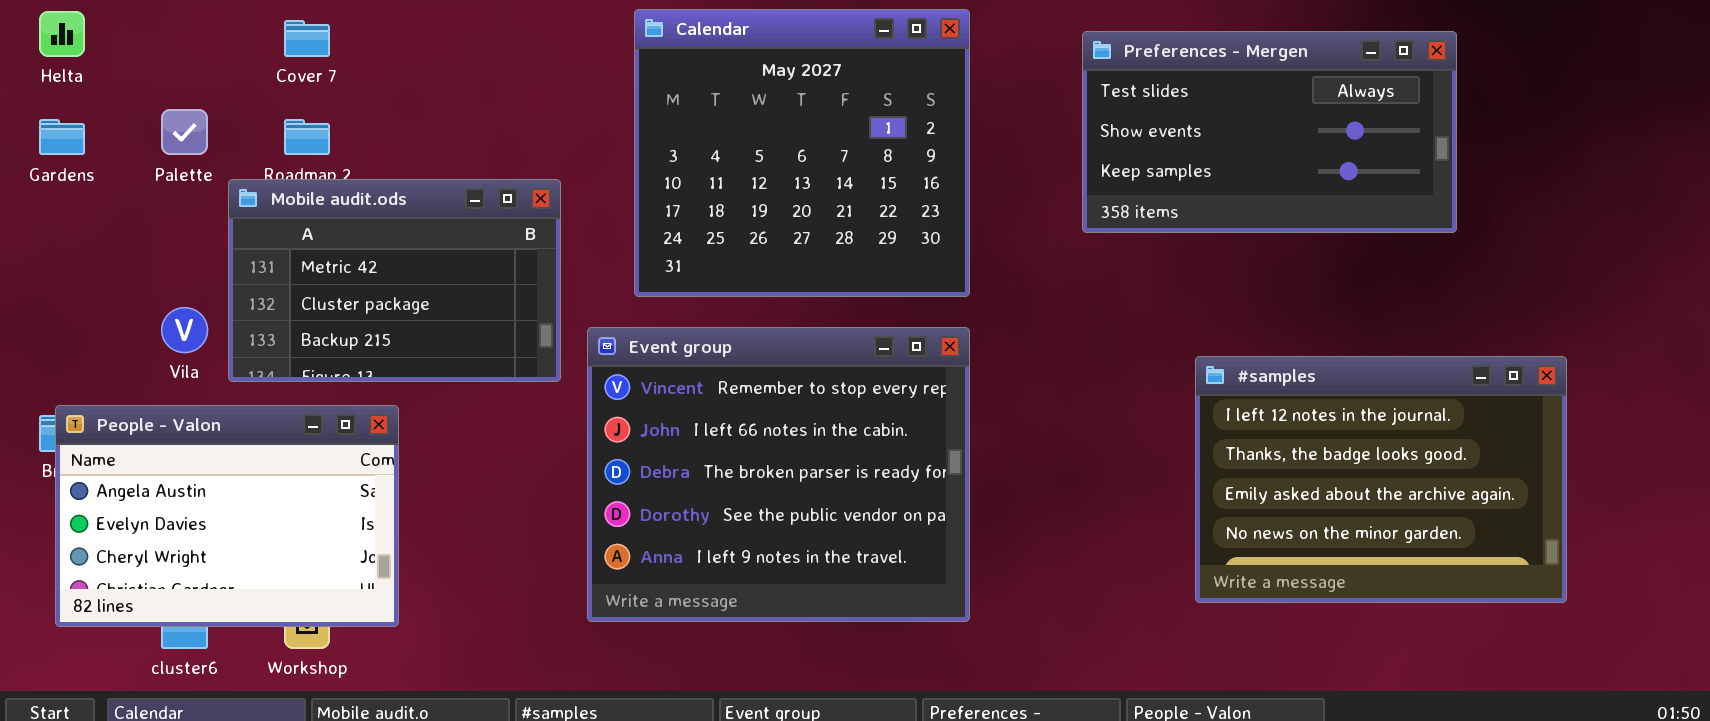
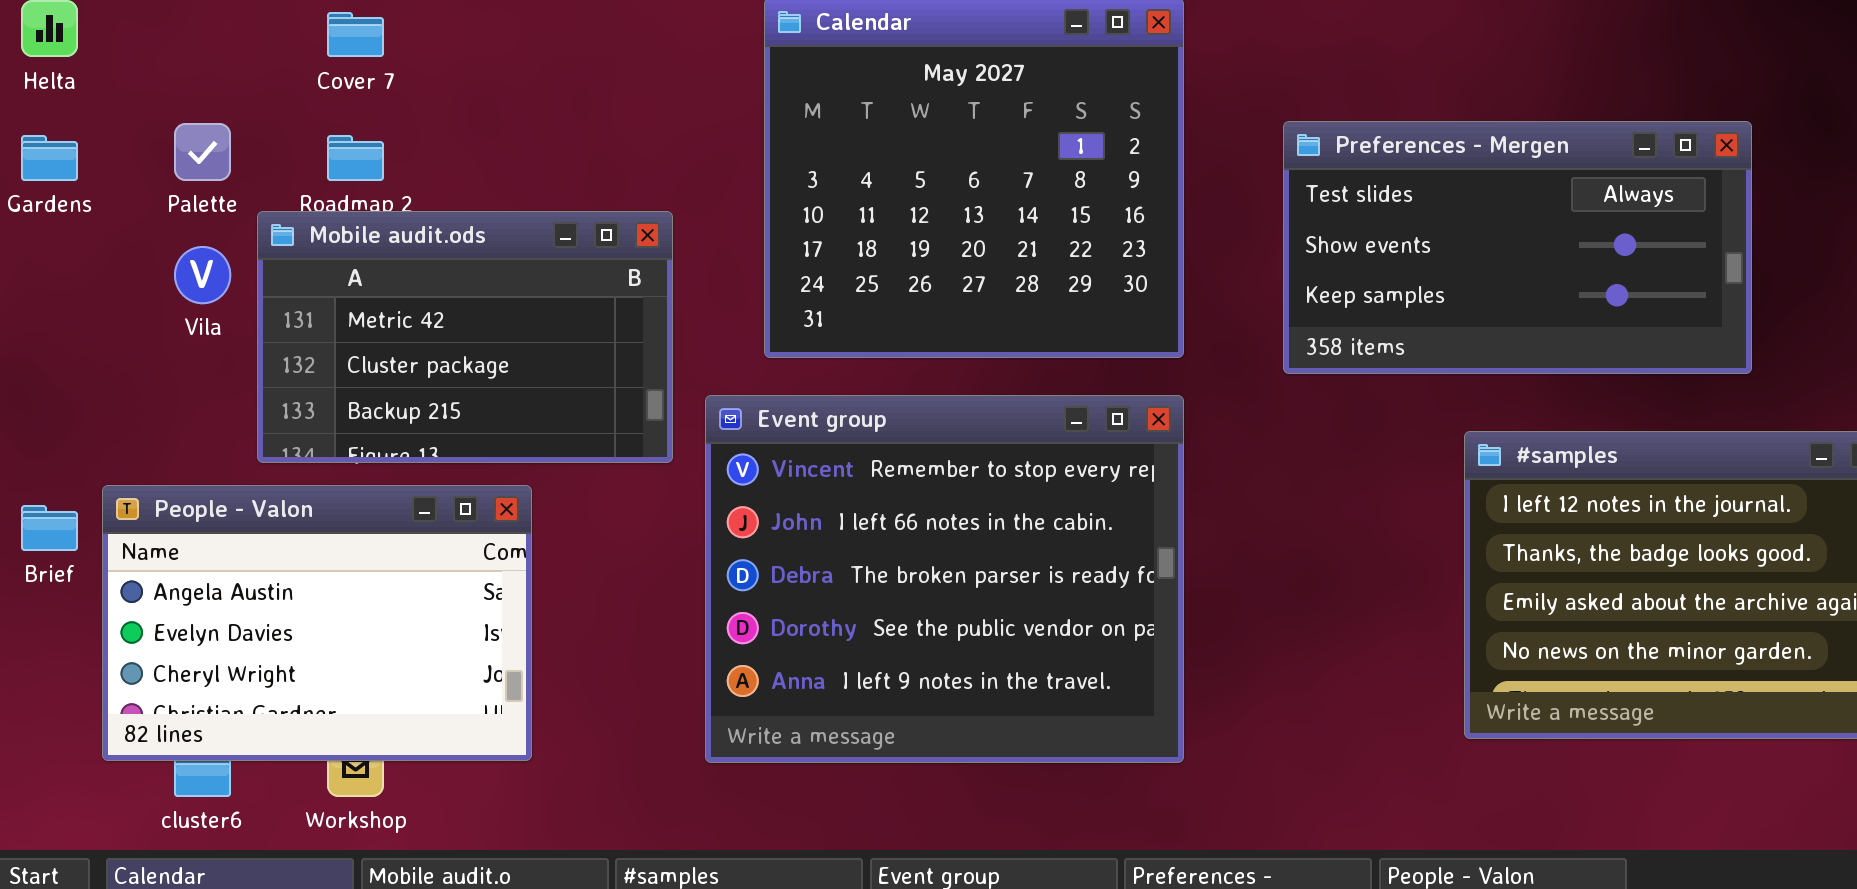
Preferences - Mergen: [1082,31,1457,233] -> [1283,121,1752,374], moved
Vila: [161,307,208,353] -> [174,246,231,304], moved
People - Valon: [55,405,399,627] -> [102,485,532,761], moved

